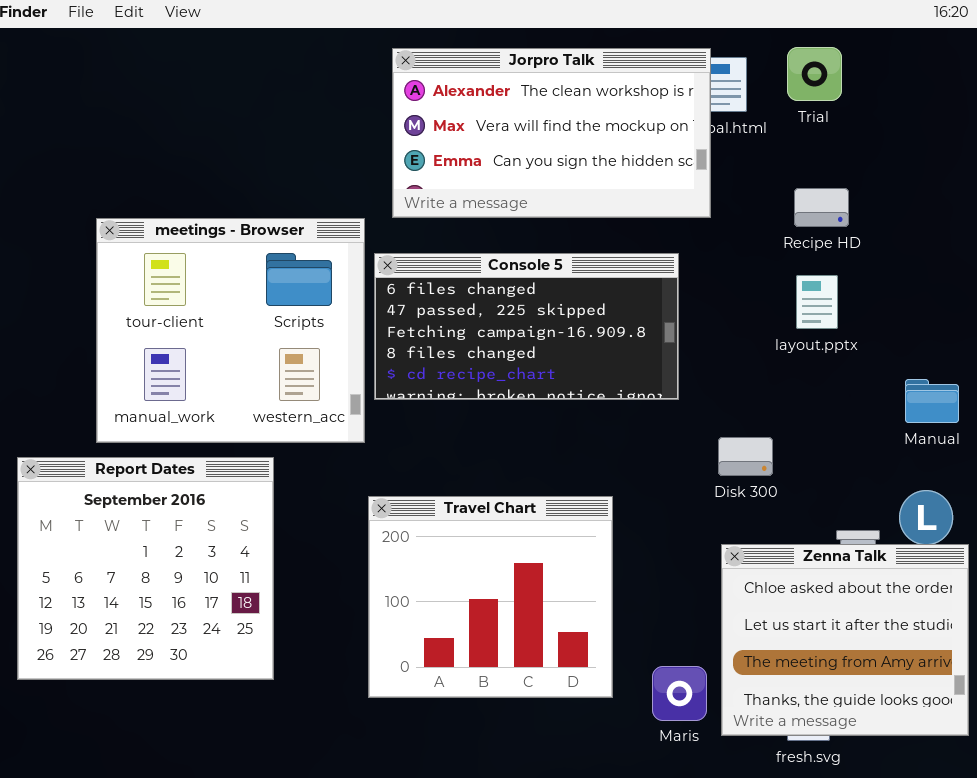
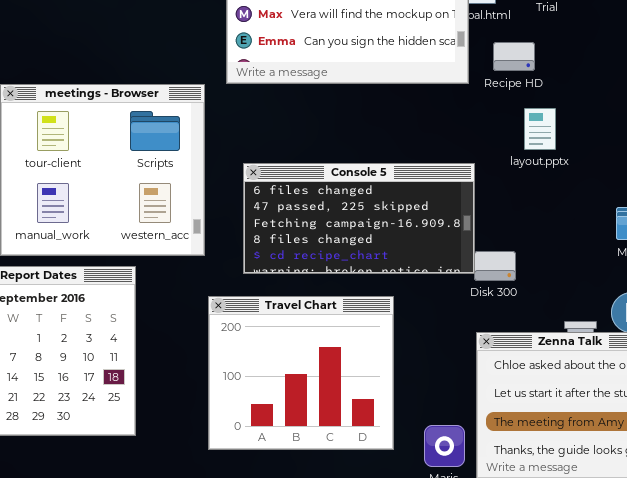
Recipe HD: [794,188,849,227] -> [493,42,535,71], moved
Console 5: [374,253,679,400] -> [243,163,475,274], moved
layout.pptx: [796,275,838,329] -> [524,108,556,150], moved

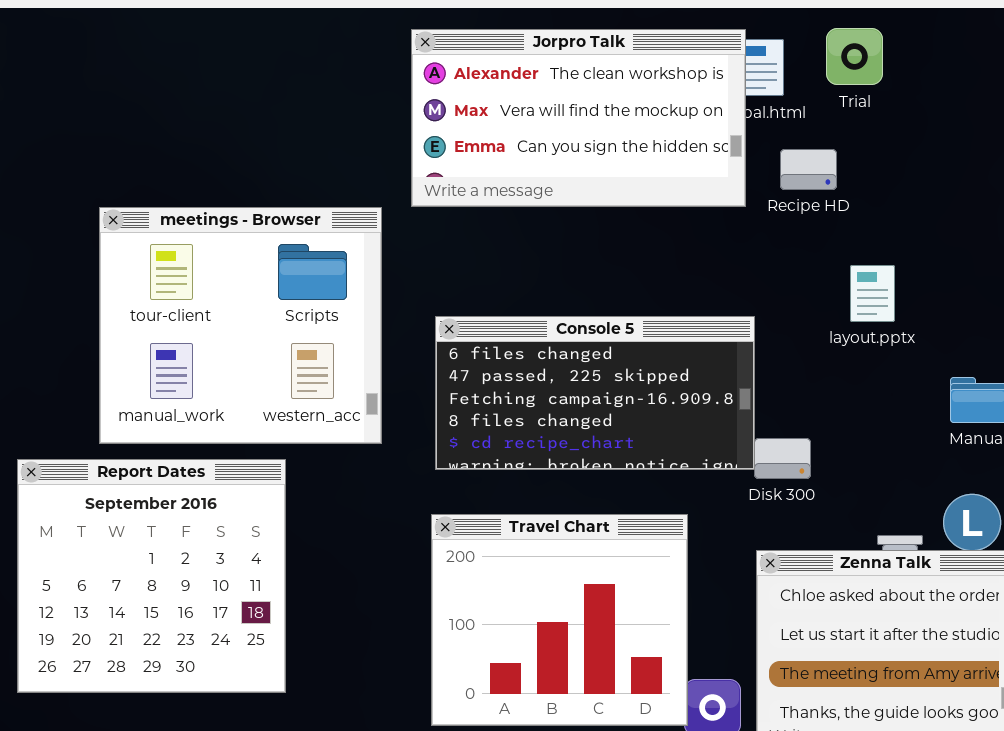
layout.pptx: [524,108,556,150] -> [850,265,895,322], moved
Travel Chart: [208,296,394,450] -> [431,514,688,726], moved

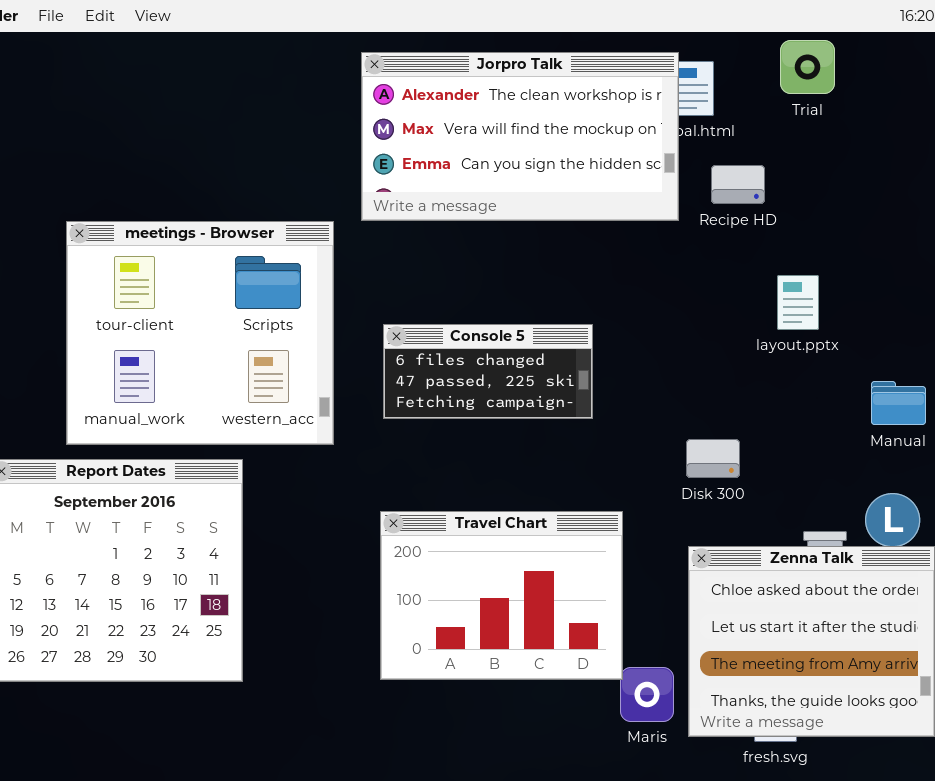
Trial: [826,28,883,85] -> [780,40,835,94], moved
Console 5: [435,316,755,470] -> [383,324,593,419], resized
Travel Chart: [431,514,688,726] -> [380,511,623,680], resized

